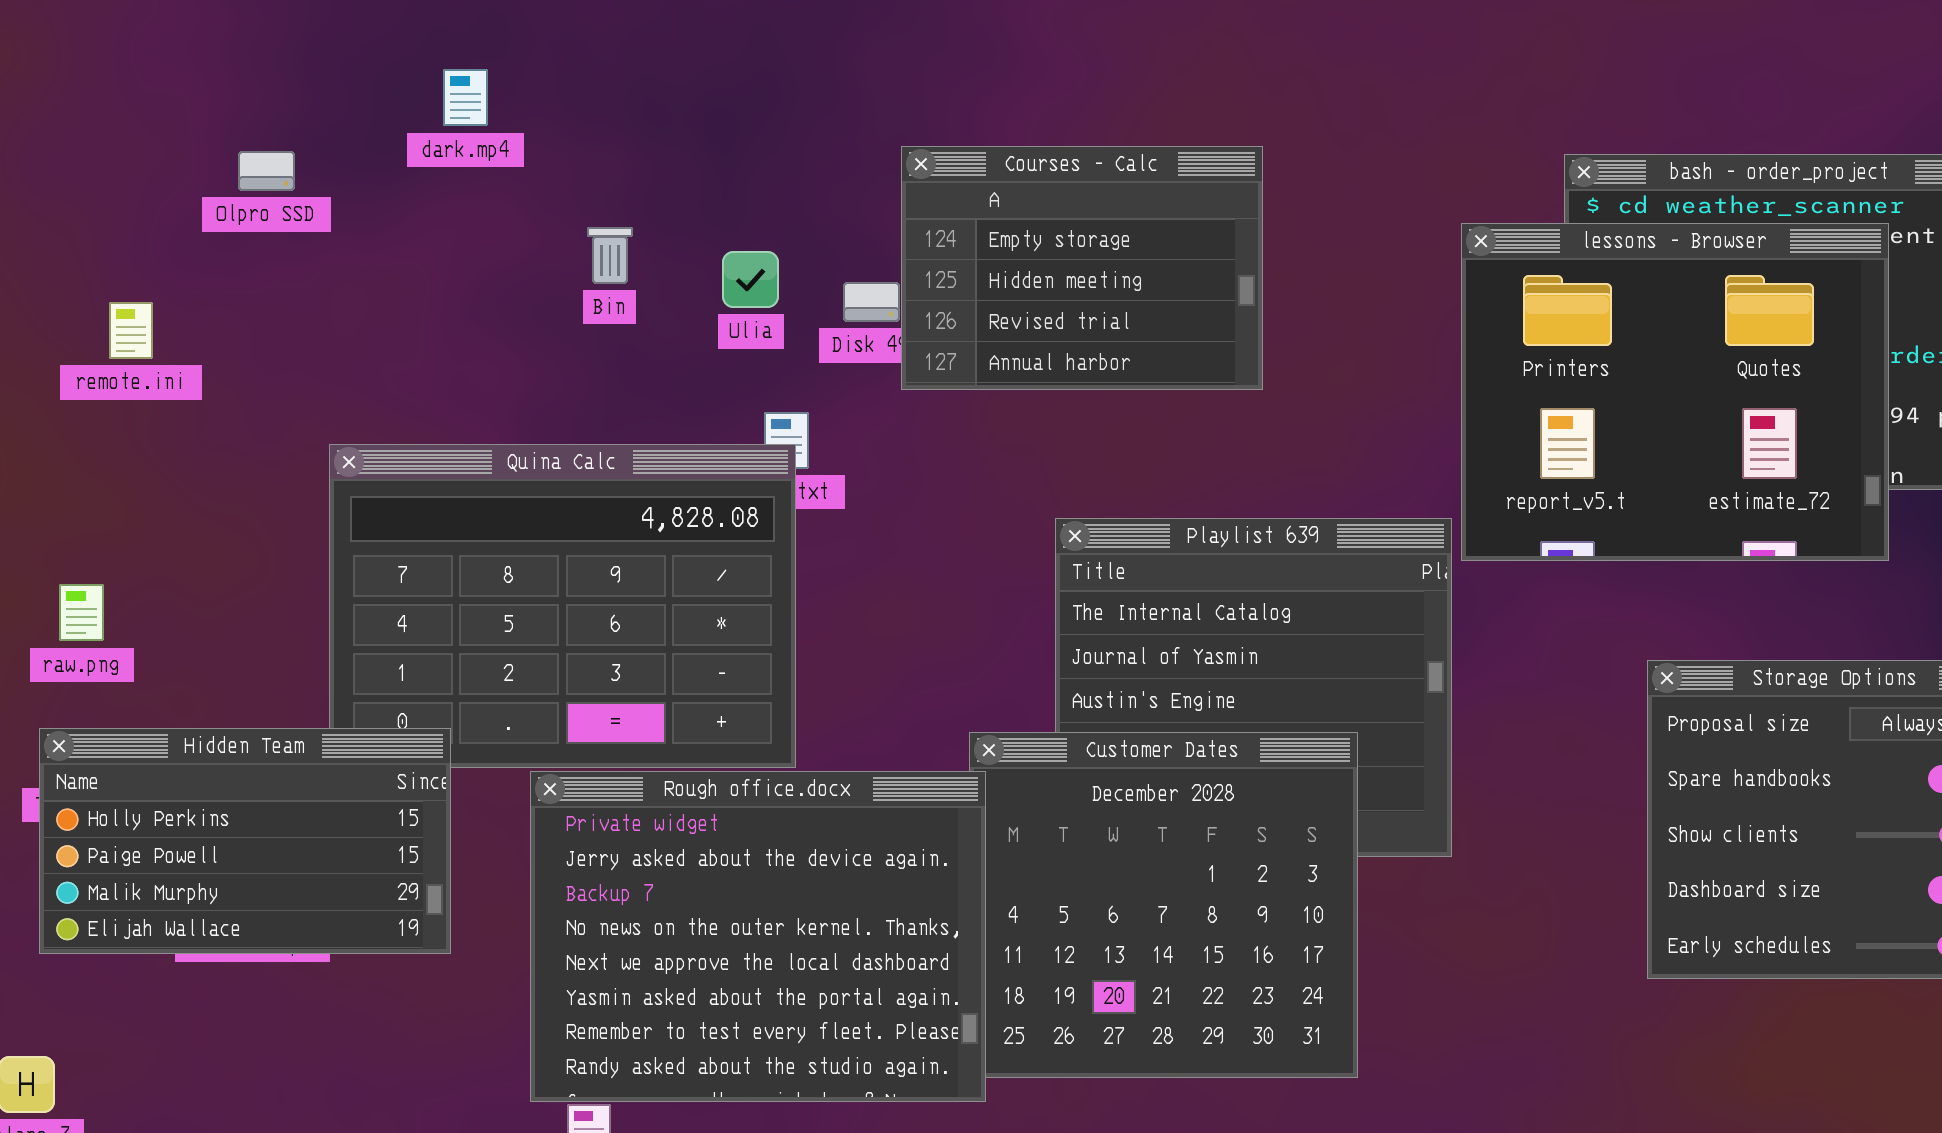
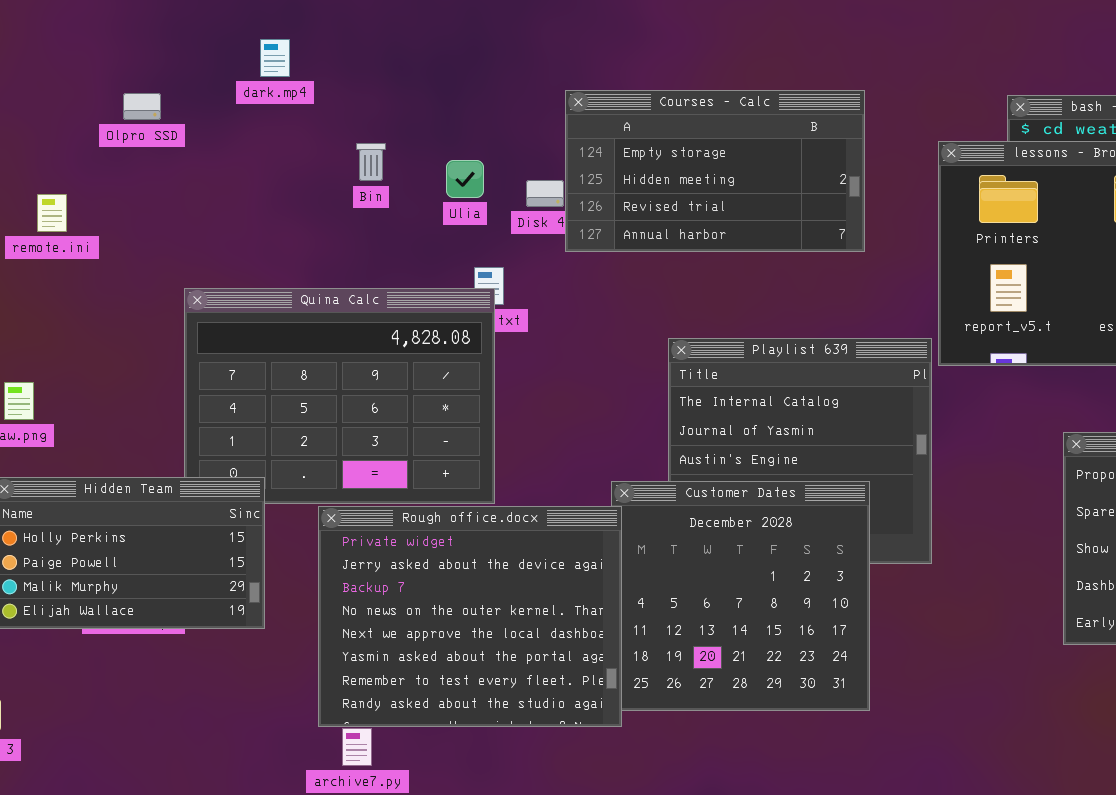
Courses - Calc: [901,146,1263,390] -> [565,90,865,252], resized

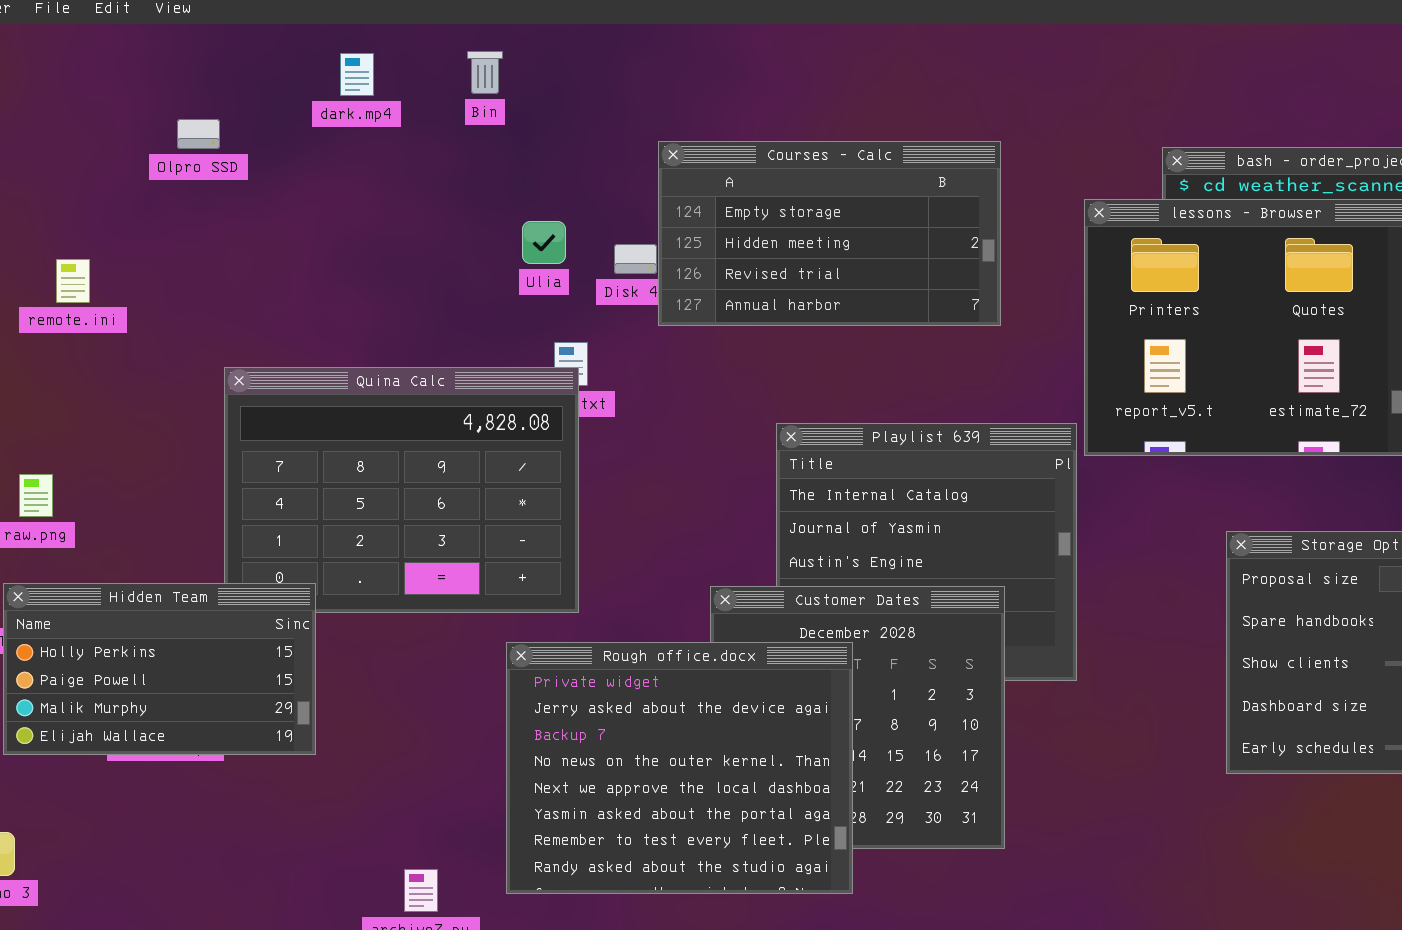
dark.mp4: [260,39,290,77] -> [340,53,374,96], moved
Olpro SSD: [123,93,161,120] -> [177,119,220,149], moved
Bin: [356,143,386,181] -> [467,51,503,94], moved
Rough office.docx: [318,506,622,727] -> [506,642,853,894], moved

